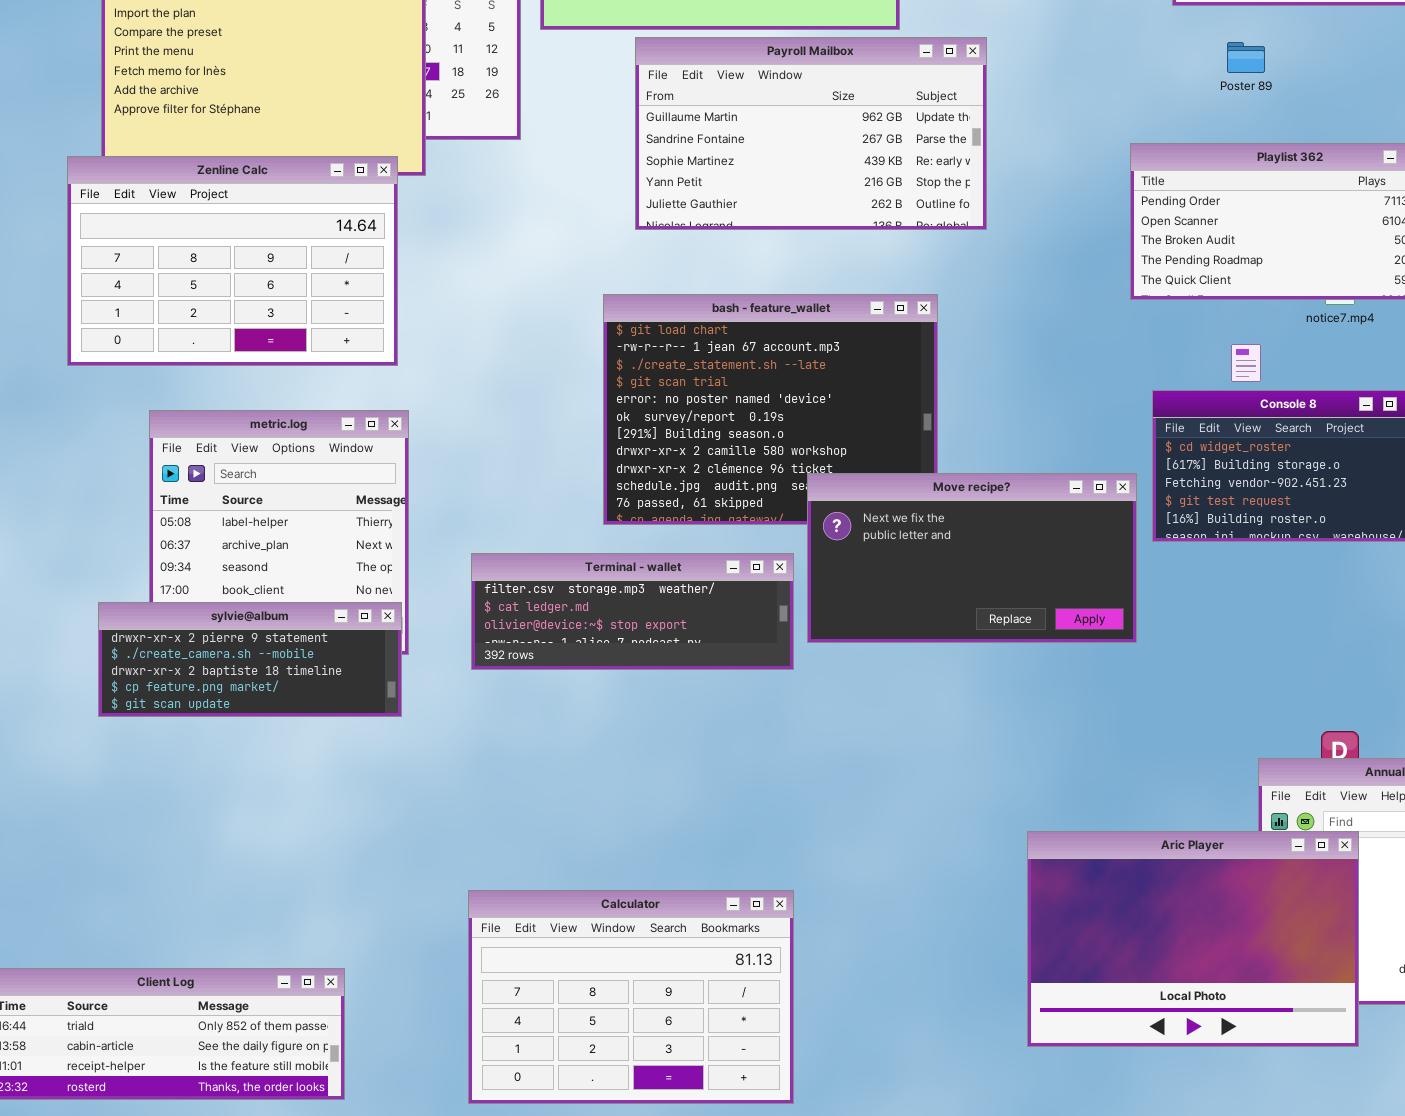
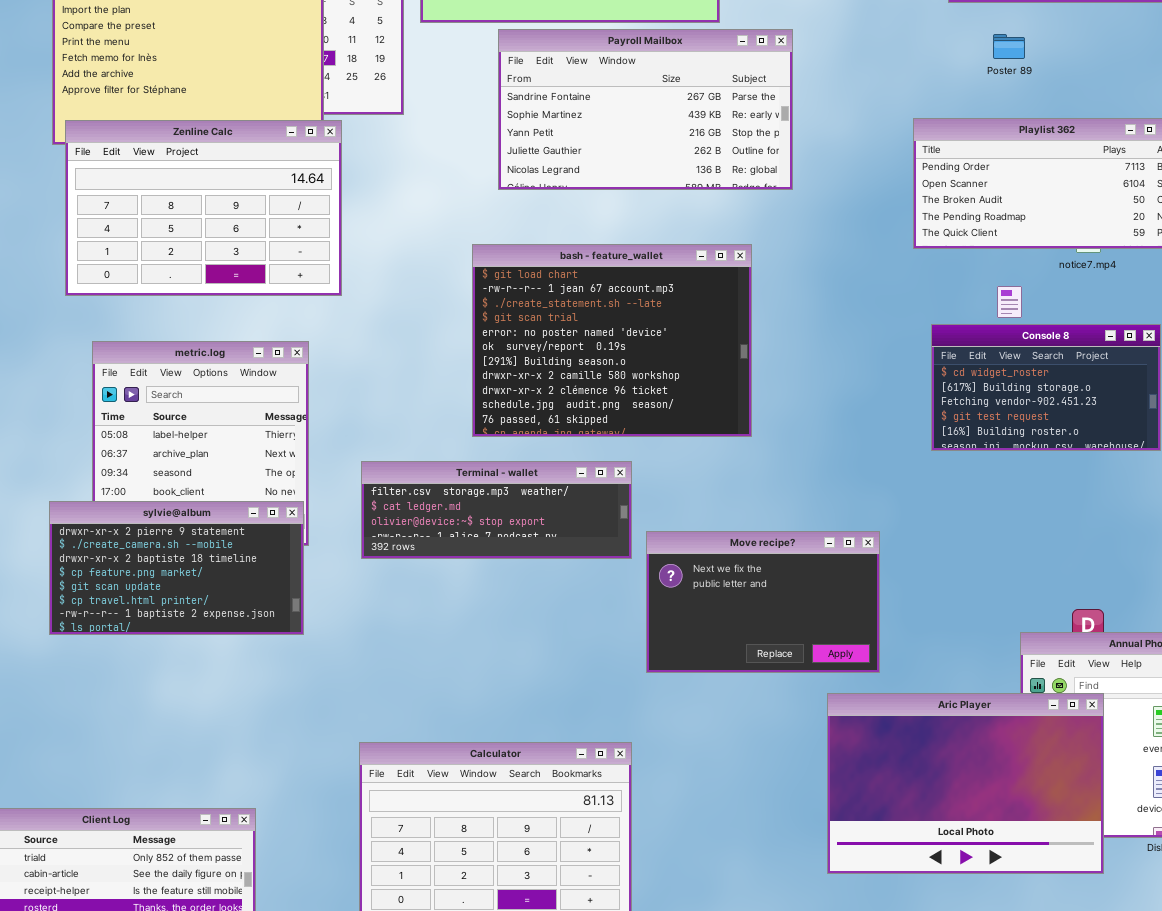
Payroll Mailbox: [635,37,987,230] -> [498,29,793,190], scrolled down 1 row
Zenline Calc: [67,156,398,366] -> [65,120,342,296], moved
Move recipe?: [807,473,1137,643] -> [646,531,880,673], moved, resized
sylvie@album: [98,602,402,717] -> [49,501,304,635], resized

